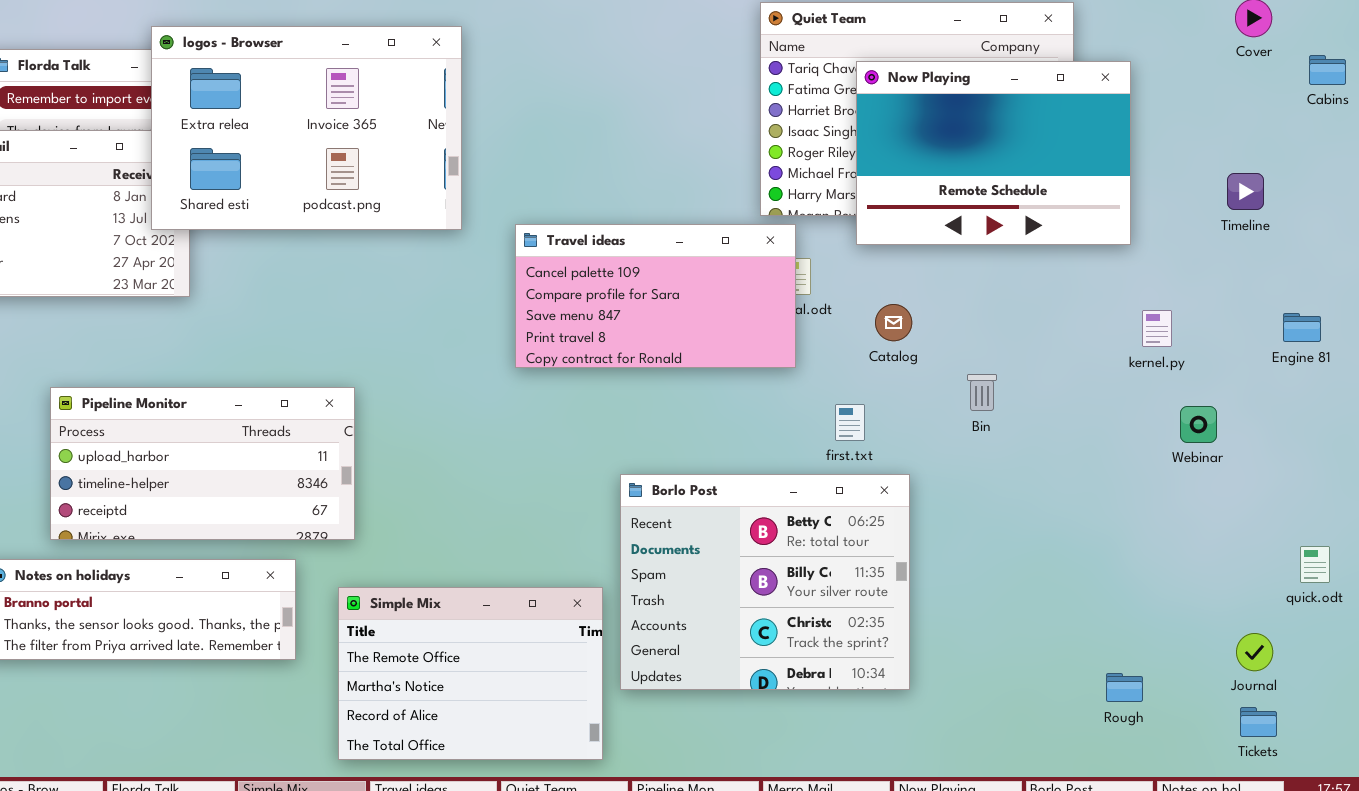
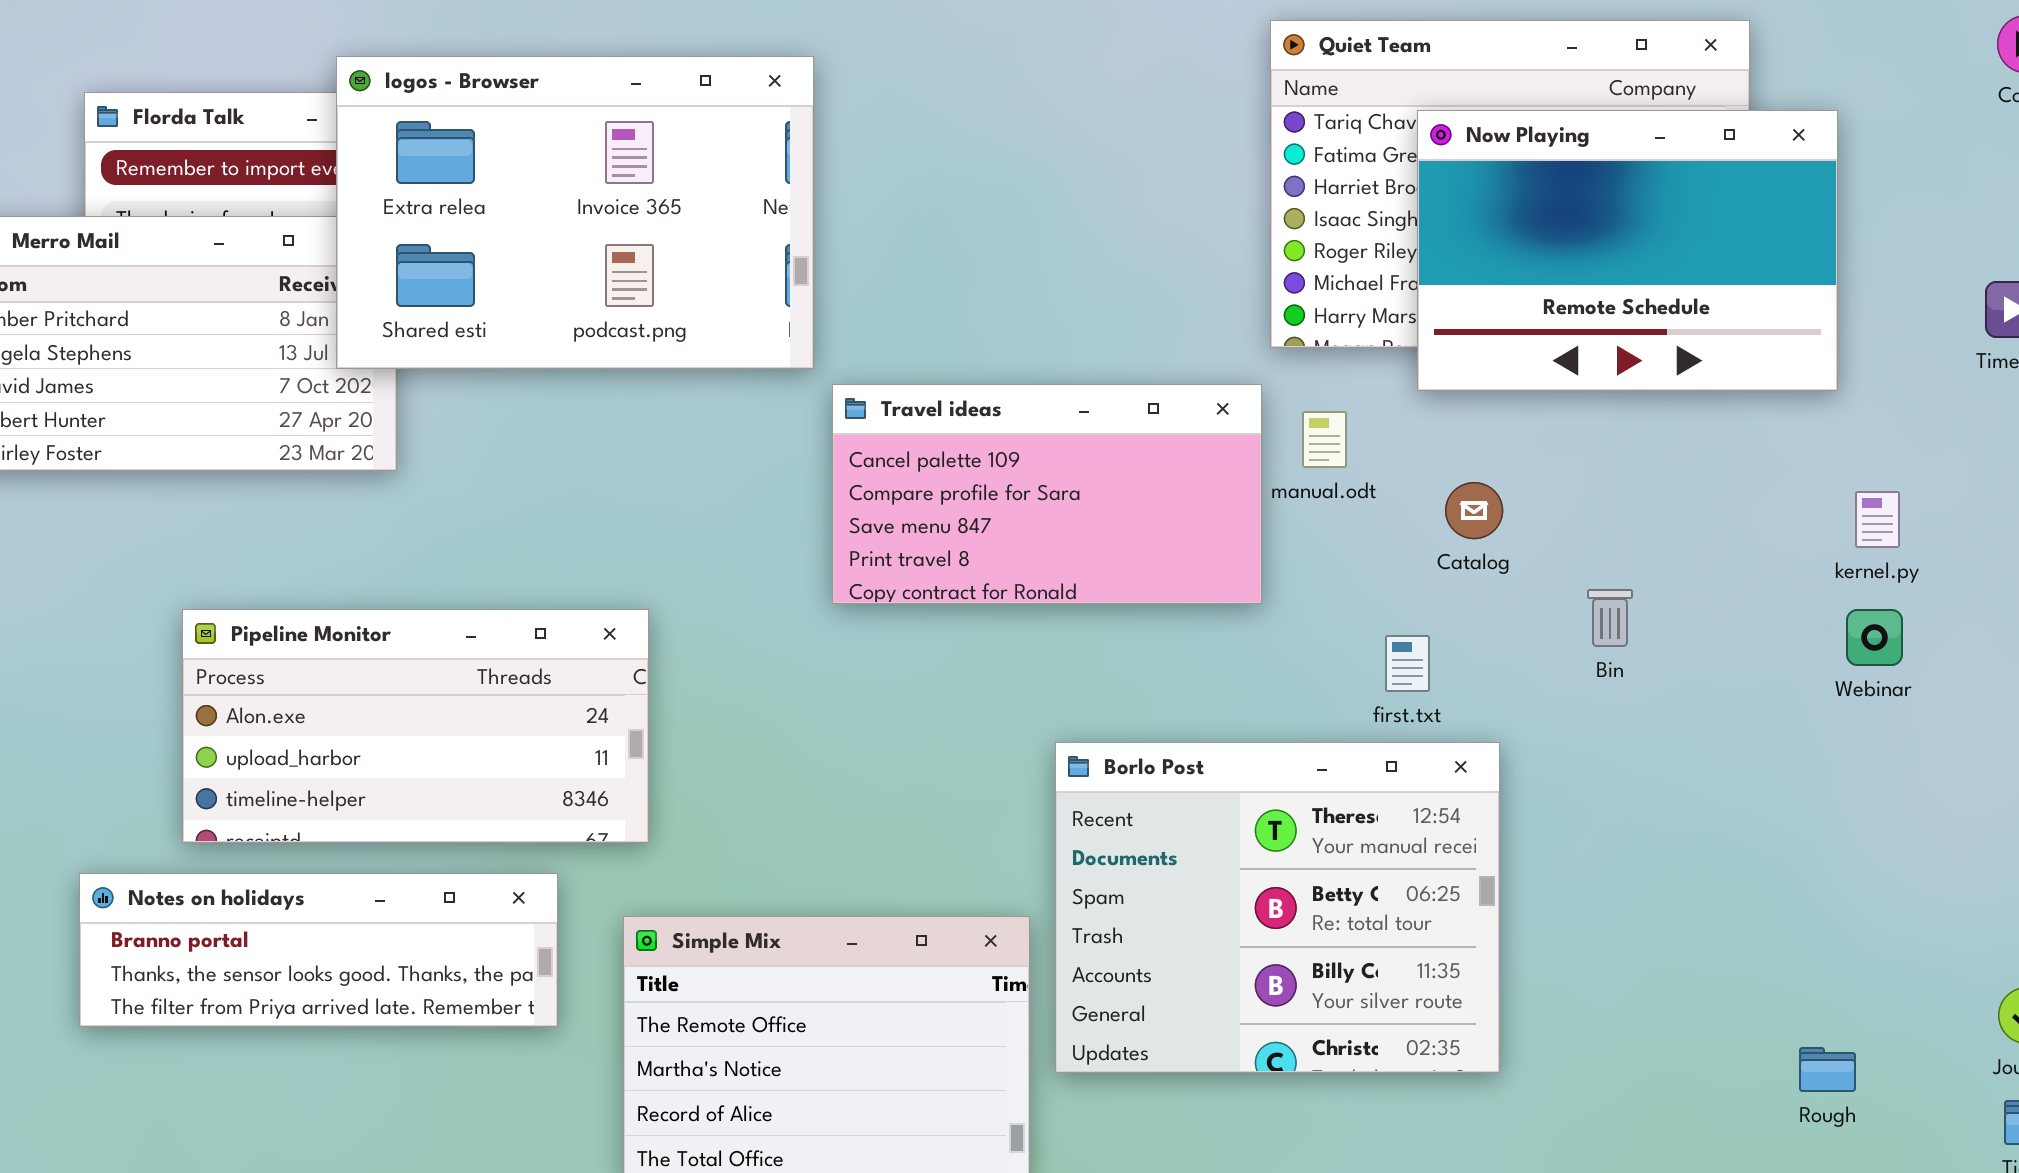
Travel ideas: [515,224,796,368] -> [832,384,1262,604], moved
Pipeline Monitor: [50,387,355,540] -> [182,609,649,843], scrolled up 1 row
Webinar: [1180,406,1217,443] -> [1846,609,1903,666], moved
Borlo Post: [620,474,910,690] -> [1055,742,1500,1073], scrolled up 1 row

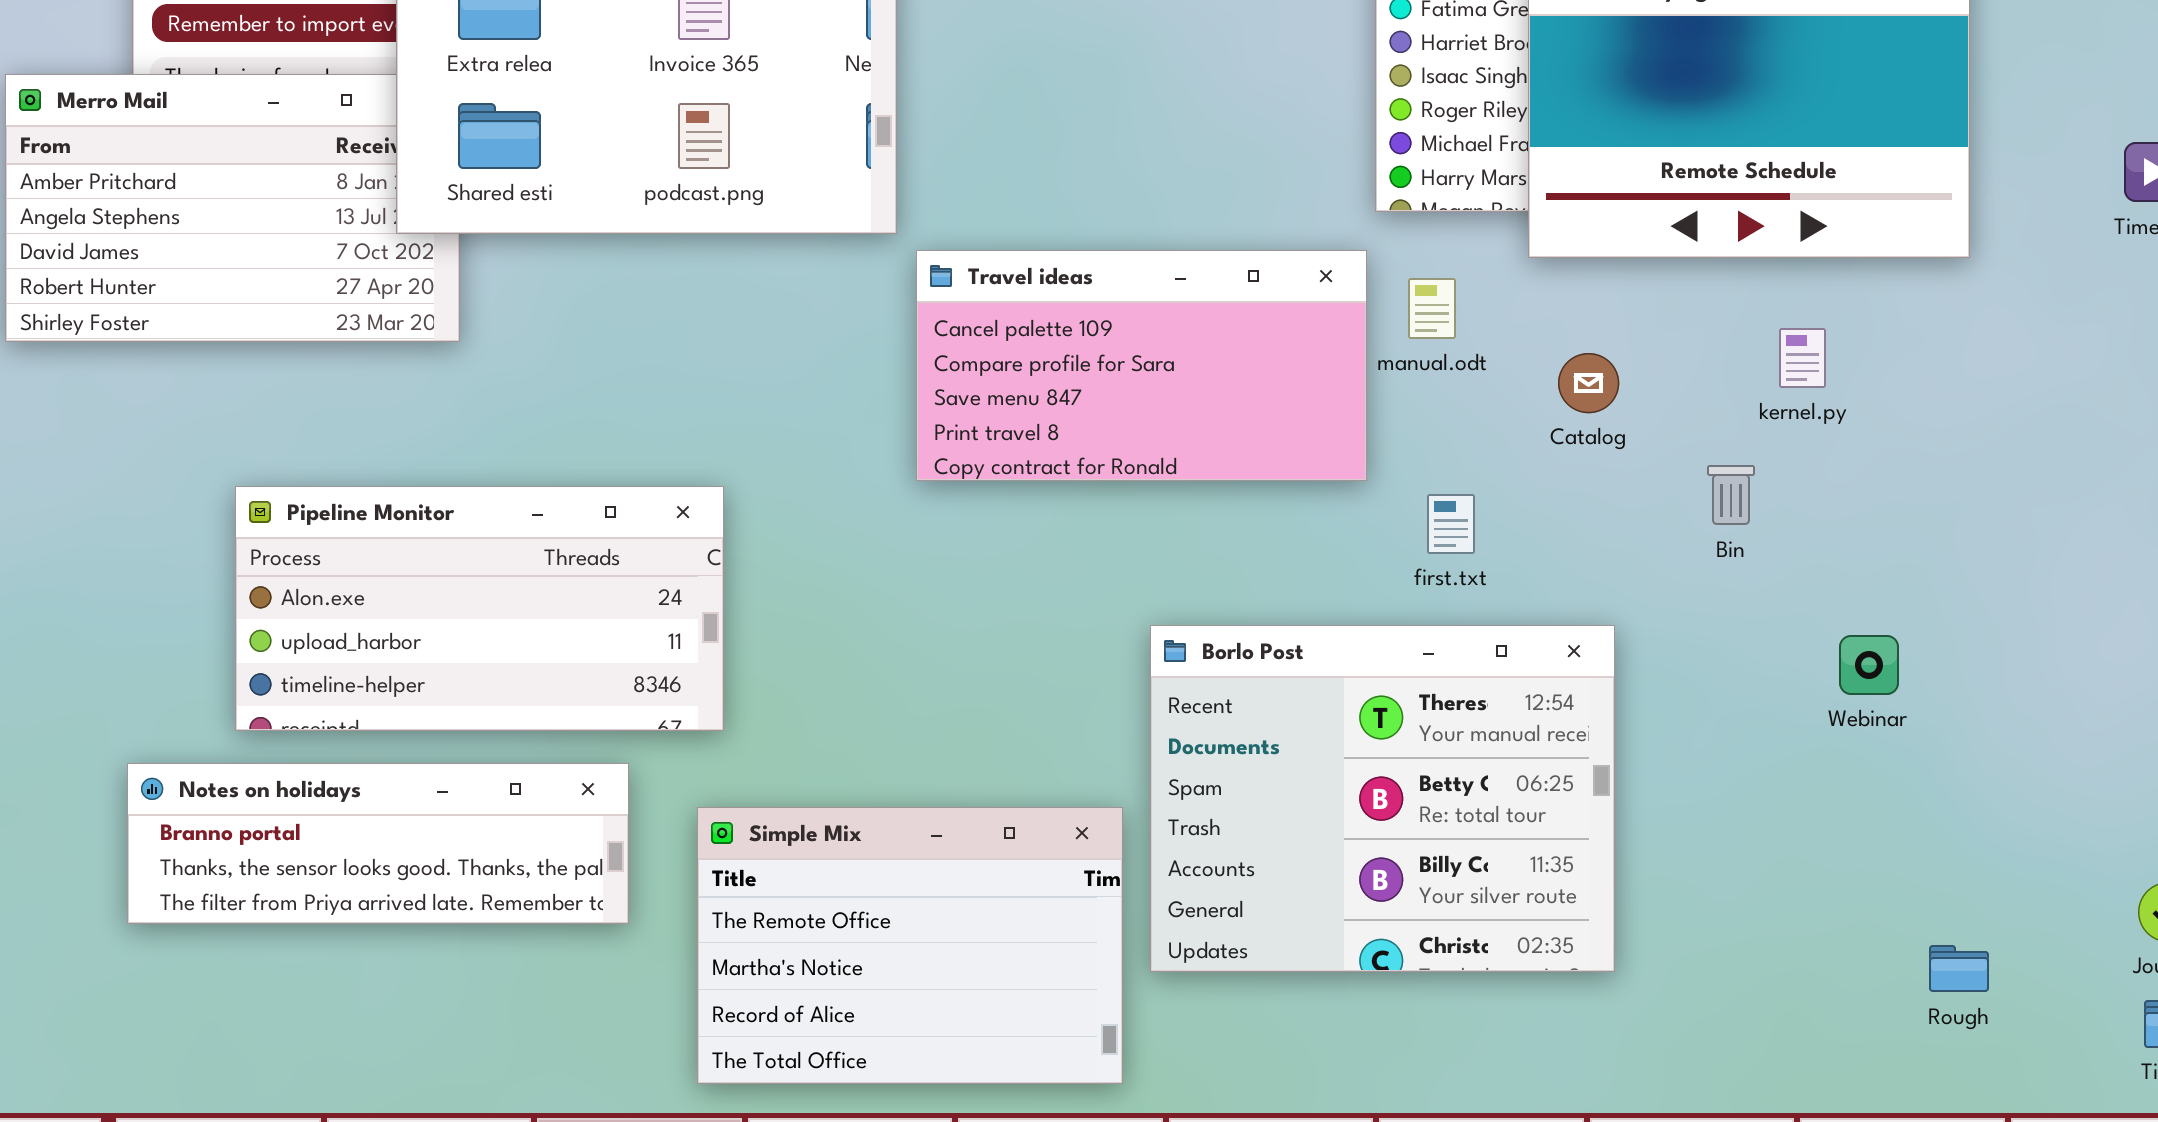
kernel.py: [1855,491,1900,548] -> [1779,328,1826,388], moved
Webinar: [1846,609,1903,666] -> [1839,635,1899,695], moved
first.txt: [1385,635,1430,692] -> [1427,494,1475,554], moved

